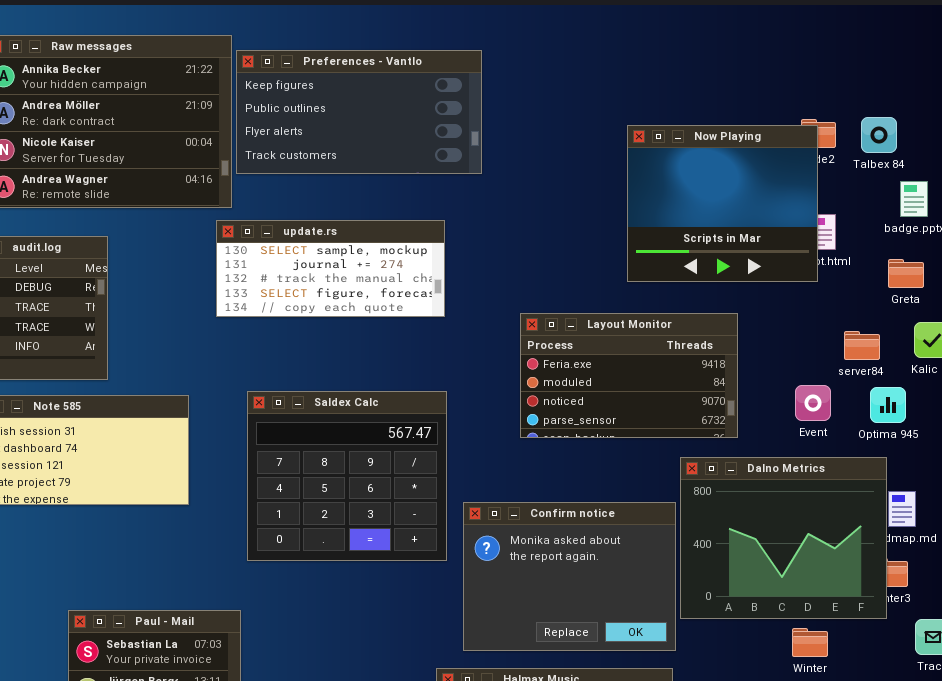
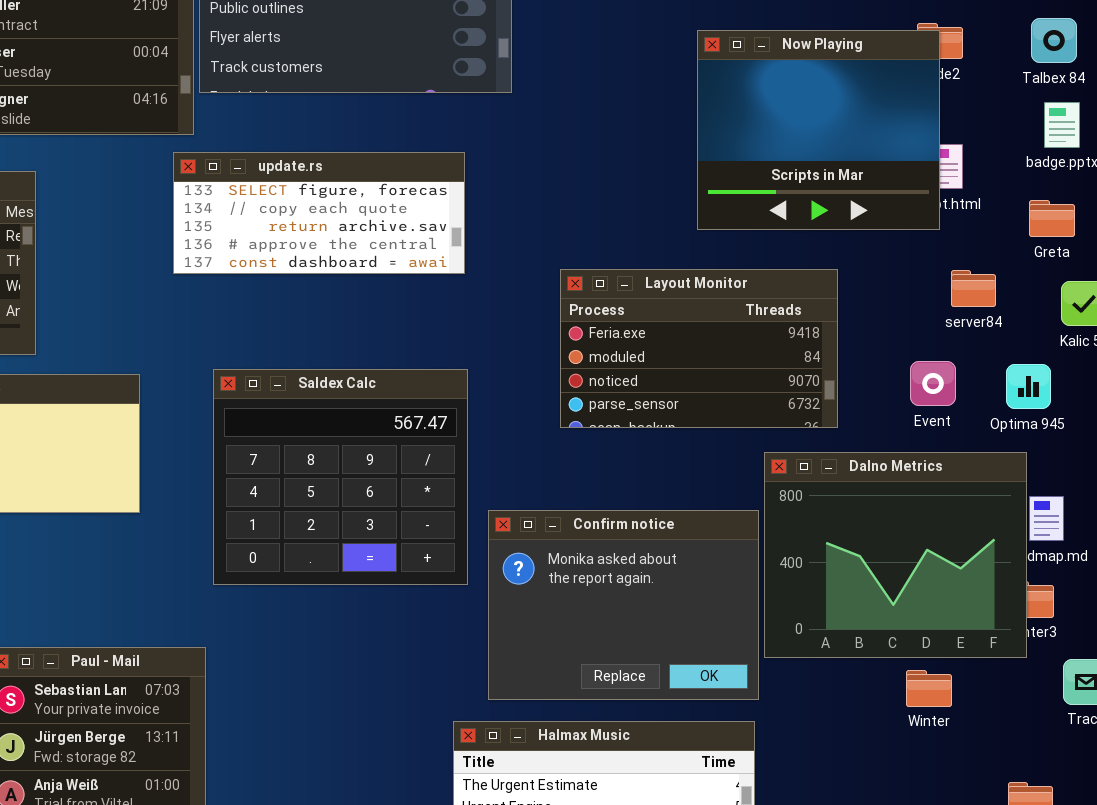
Talbex 84: [861,117,897,153] -> [1031,18,1077,63], moved
update.rs: [216,220,445,317] -> [173,152,465,274], scrolled down 3 rows
server84: [844,331,880,360] -> [951,270,996,307], moved

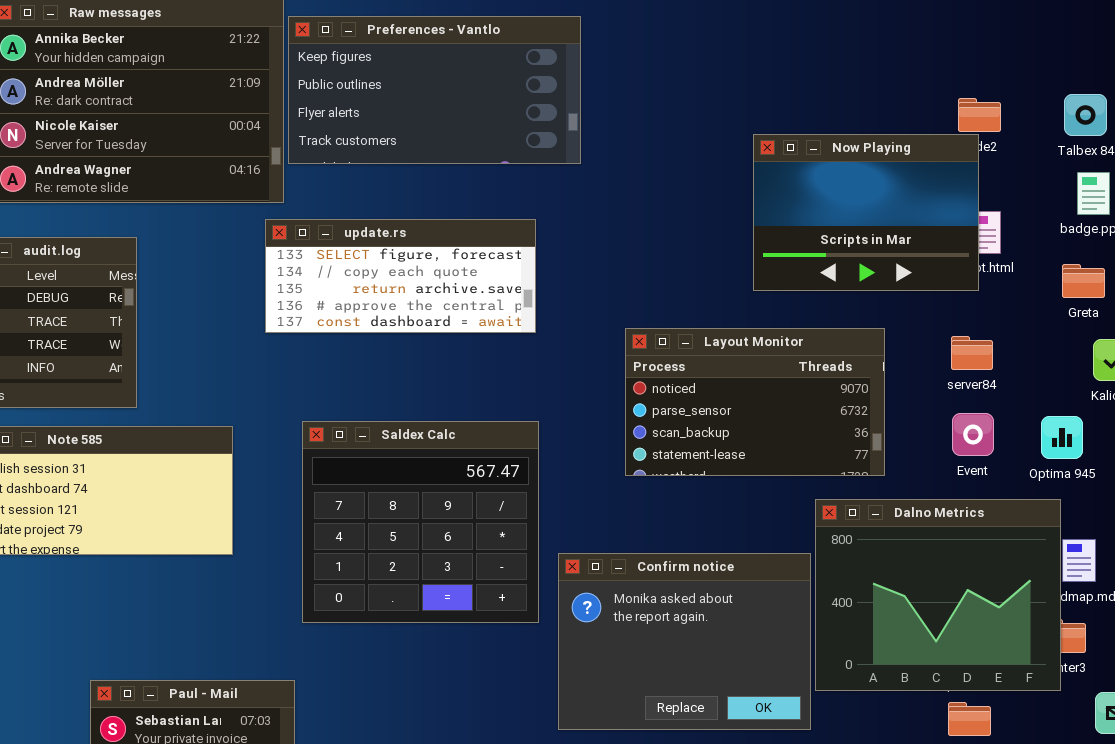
Now Playing: [697,30,940,230] -> [753,134,979,291], resized
Layout Monitor: [560,269,838,428] -> [625,328,885,476], scrolled down 2 rows
server84: [951,270,996,307] -> [951,336,993,370], moved

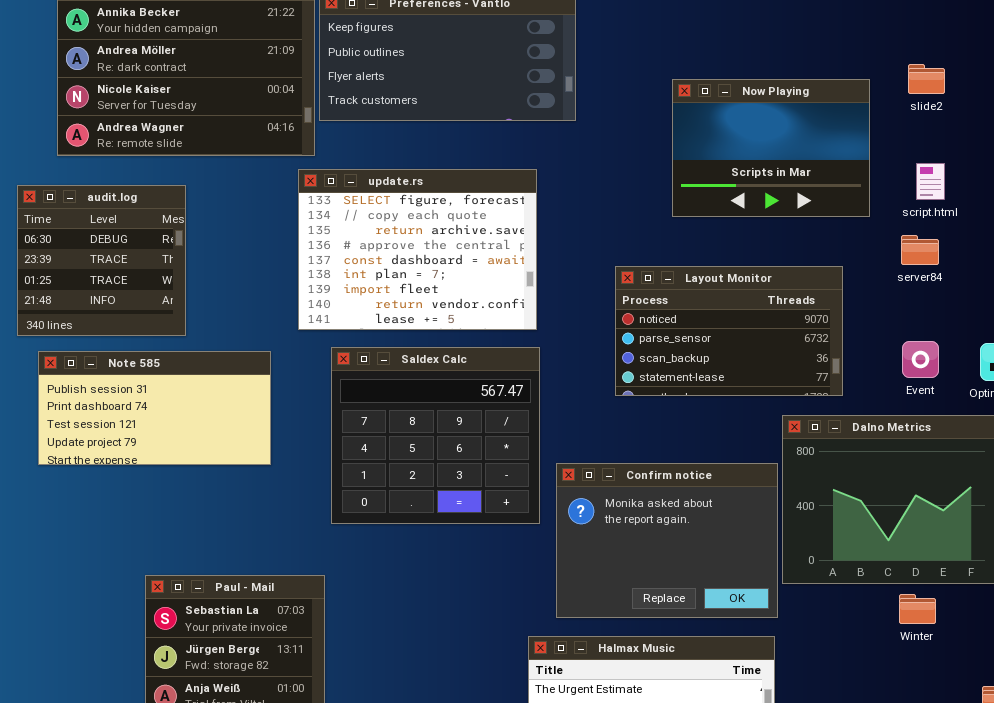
Now Playing: [753,134,979,291] -> [672,79,870,217], moved
update.rs: [265,219,536,333] -> [298,169,537,330], resized
server84: [951,336,993,370] -> [901,235,939,265], moved

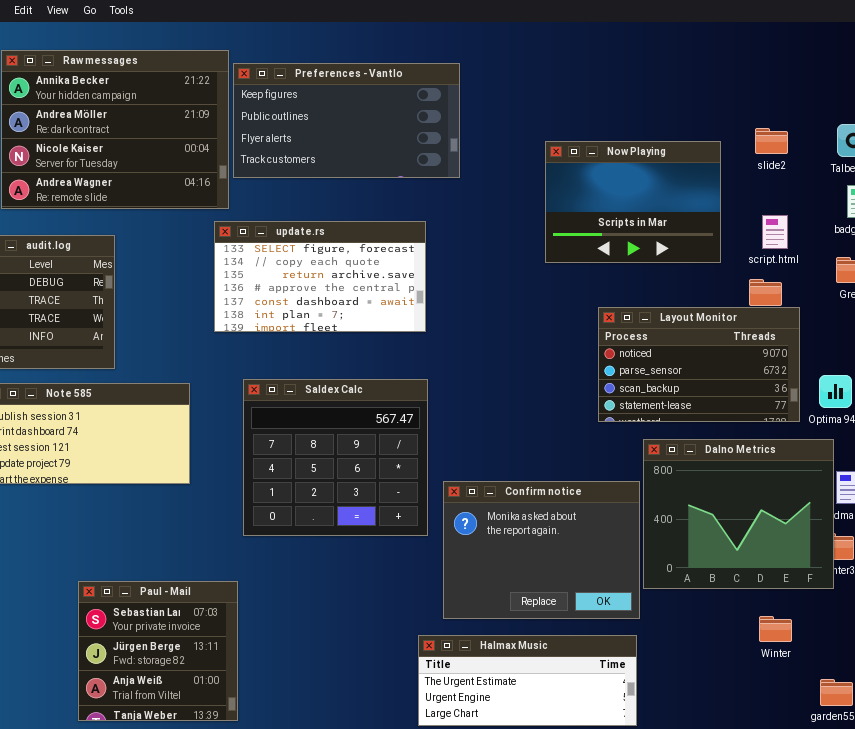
update.rs: [298,169,537,330] -> [214,221,426,332], resized
Layout Monitor: [615,266,843,396] -> [598,307,800,422], moved
Winter: [899,594,936,624] -> [759,616,792,642], moved

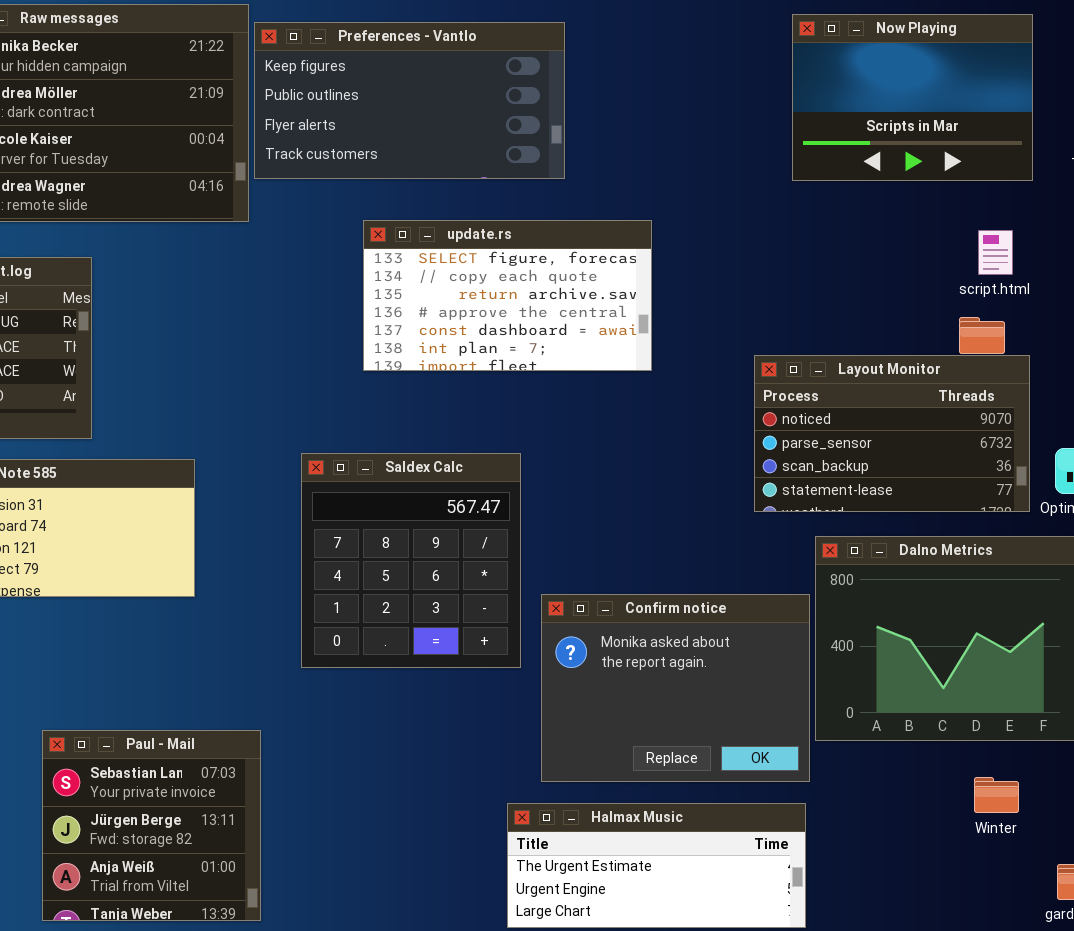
Now Playing: [545,141,721,263] -> [792,14,1033,181], moved
update.rs: [214,221,426,332] -> [363,220,652,371], moved
Saldex Calc: [243,379,428,536] -> [301,453,521,668], resized

